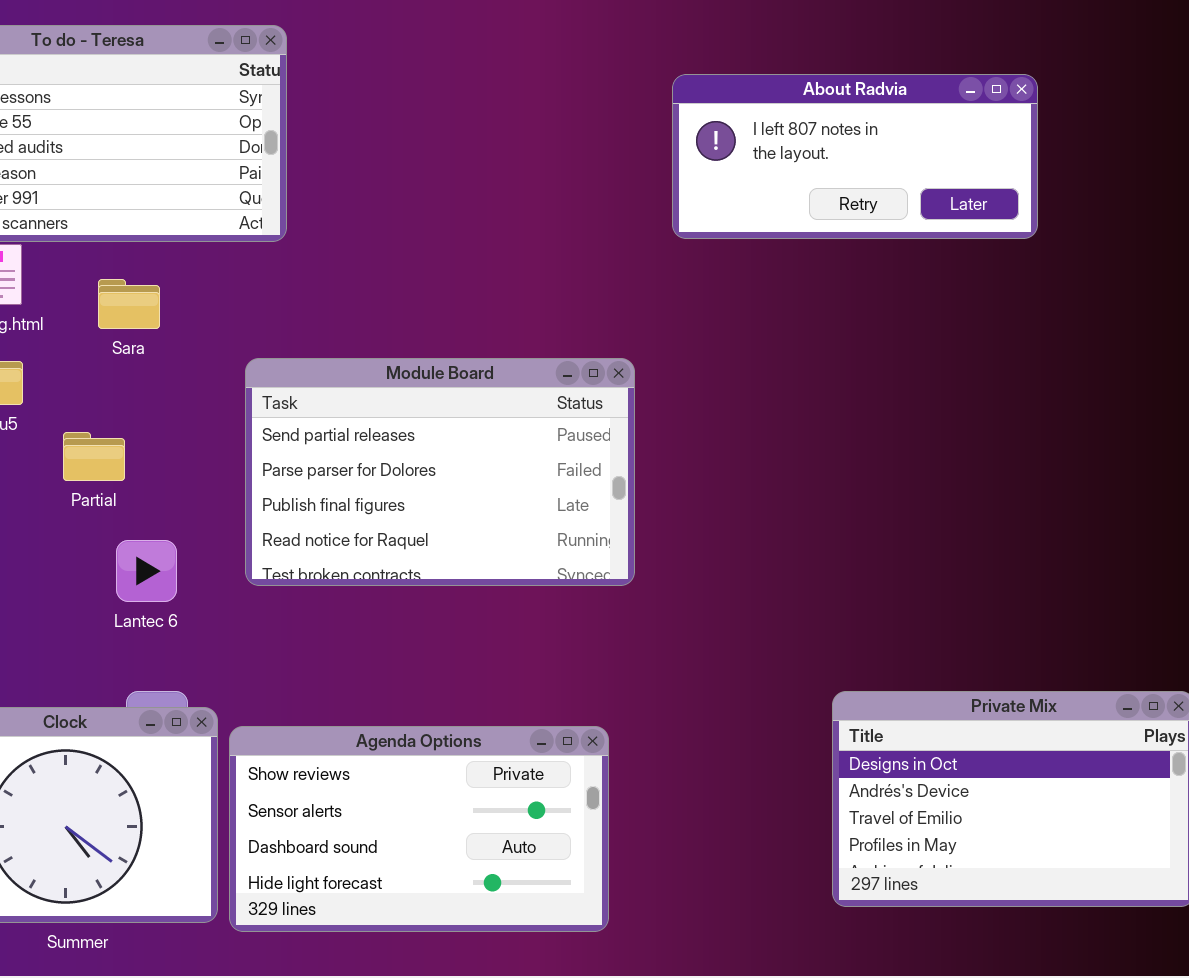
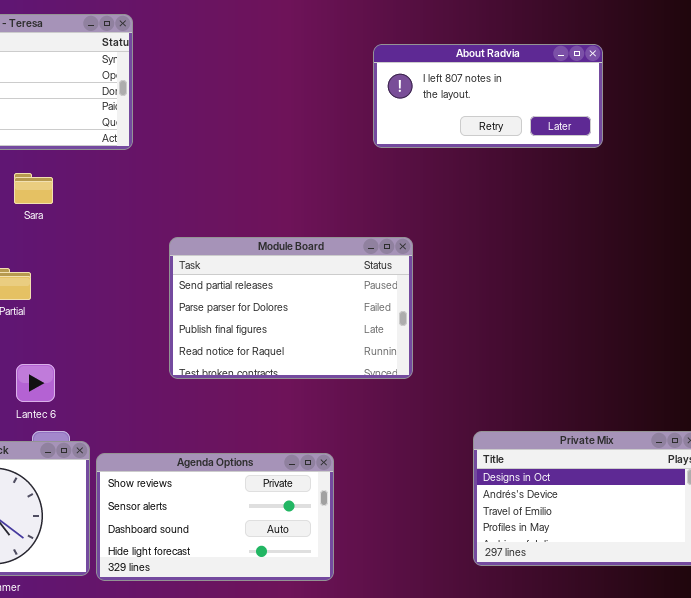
Module Board: [245,358,635,586] -> [169,237,413,379], moved
Lantec 6: [116,540,177,602] -> [16,364,55,402], moved

